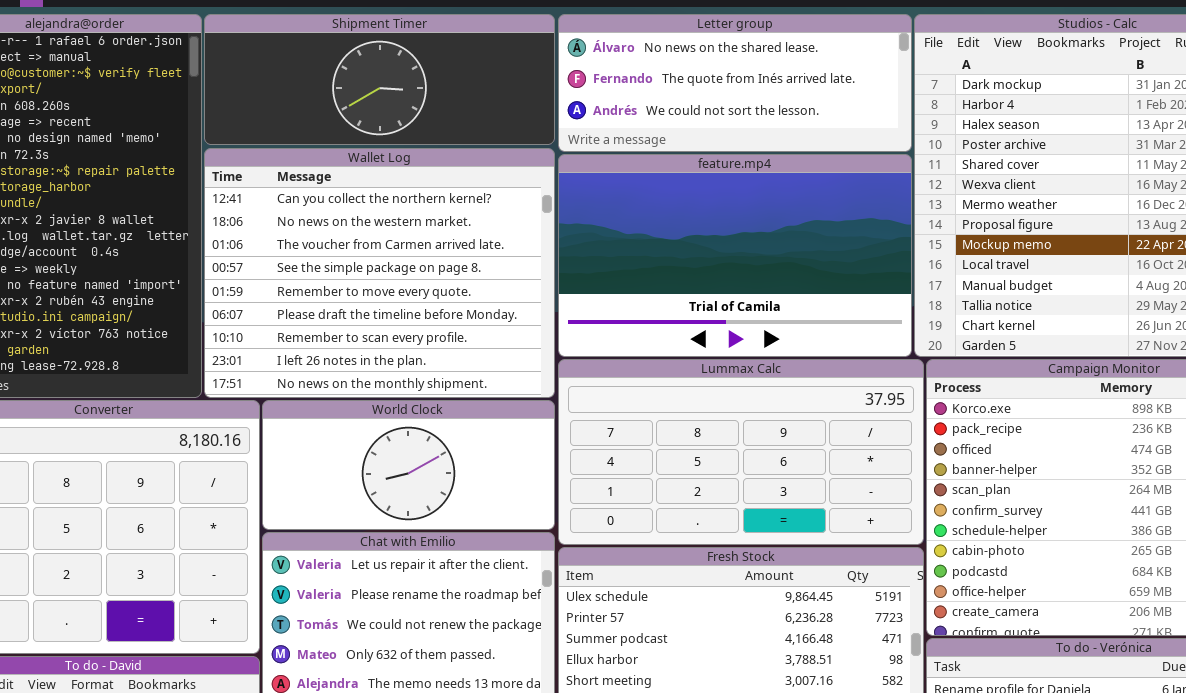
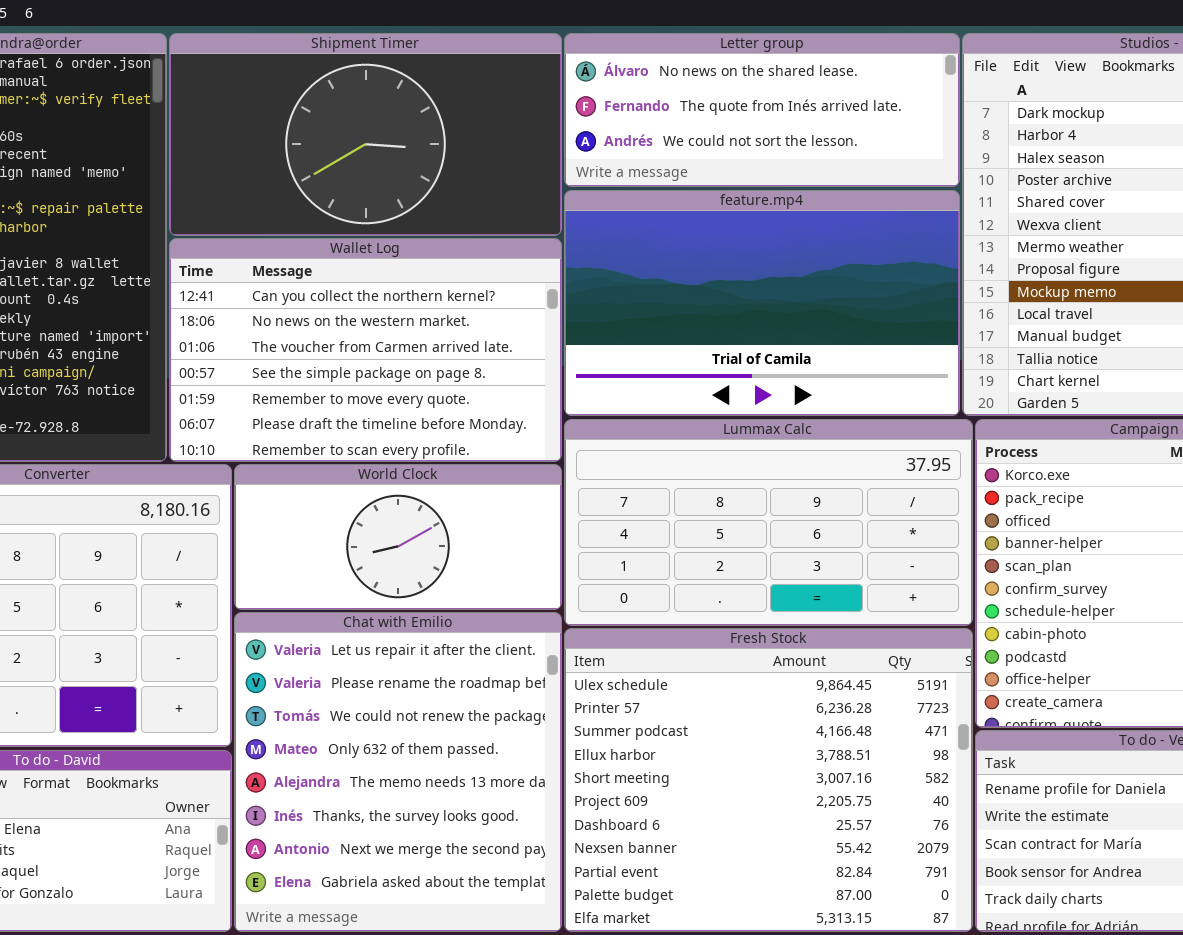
Shipment Timer: [204,14,555,145] -> [169,33,562,236], resized
Wallet Log: [204,148,555,398] -> [169,238,562,462], resized

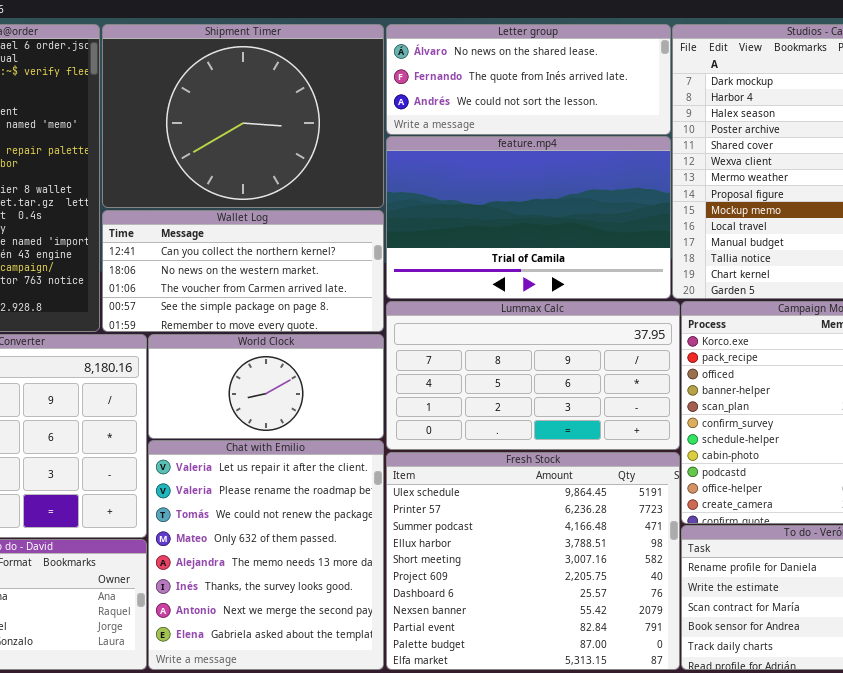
Shipment Timer: [169,33,562,236] -> [102,24,384,208], resized
Wallet Log: [169,238,562,462] -> [102,210,384,332], resized

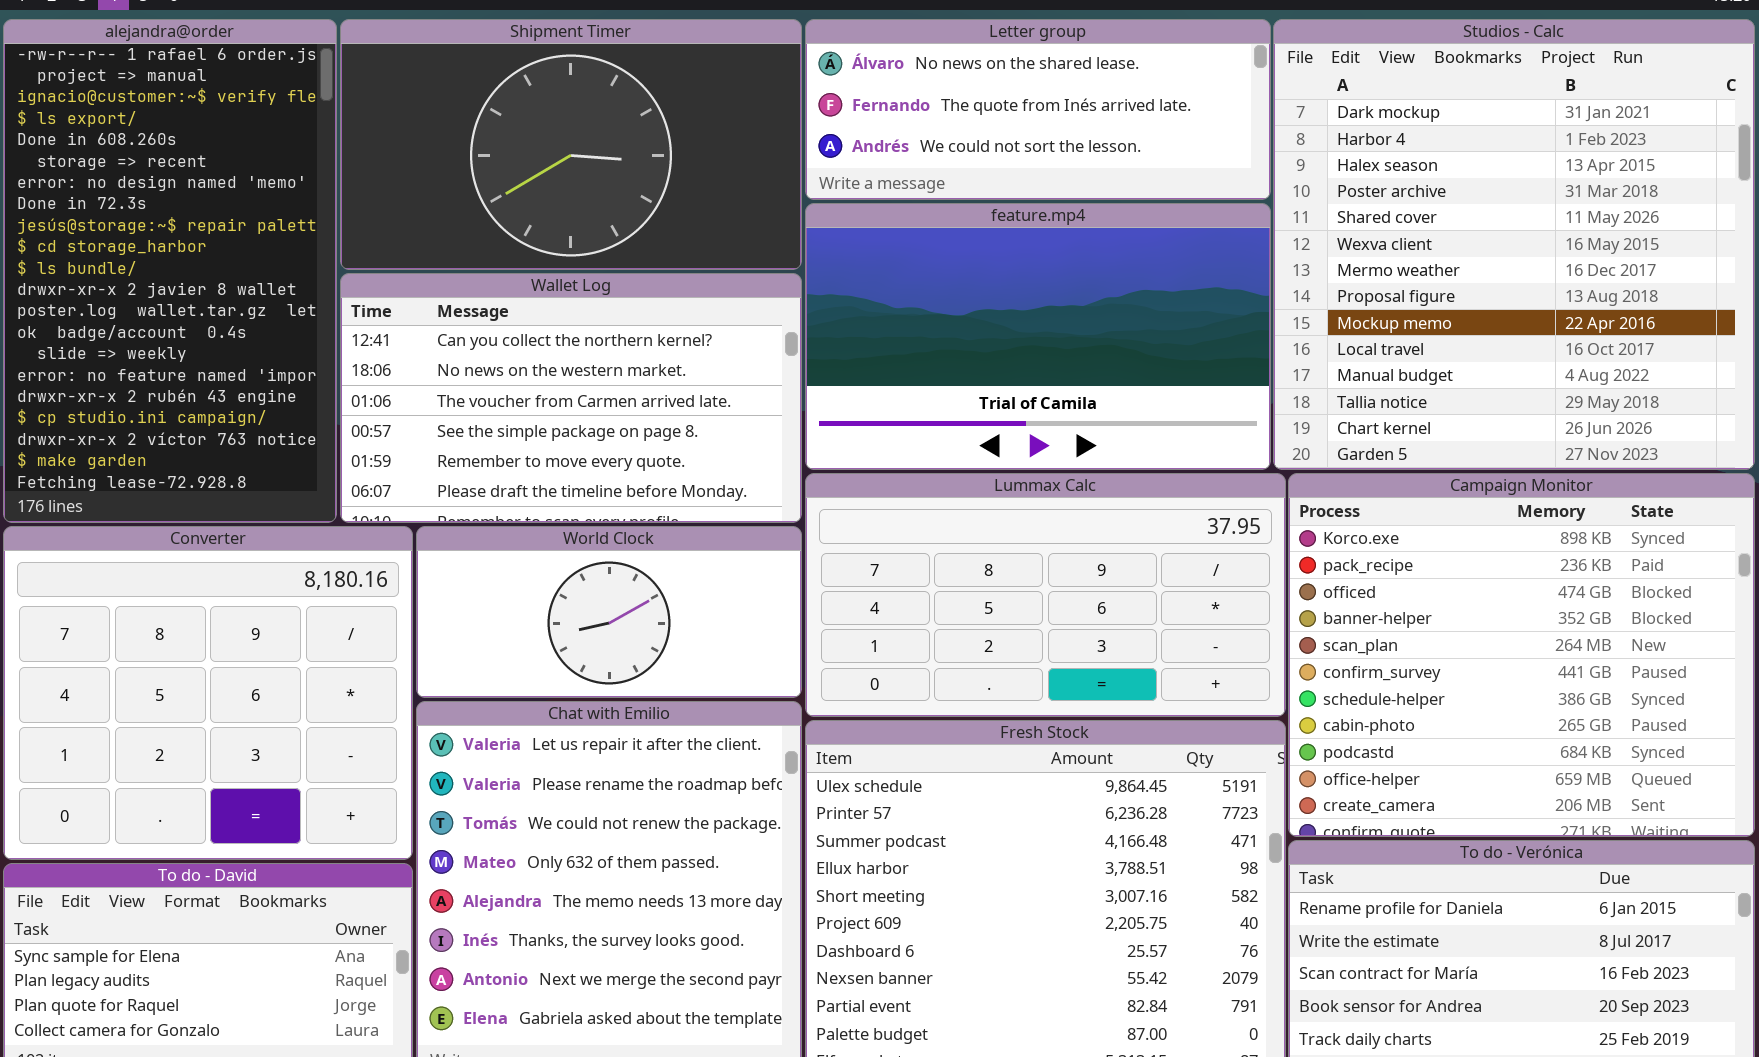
Shipment Timer: [102,24,384,208] -> [340,19,802,270], resized
Wallet Log: [102,210,384,332] -> [340,273,802,523], resized

